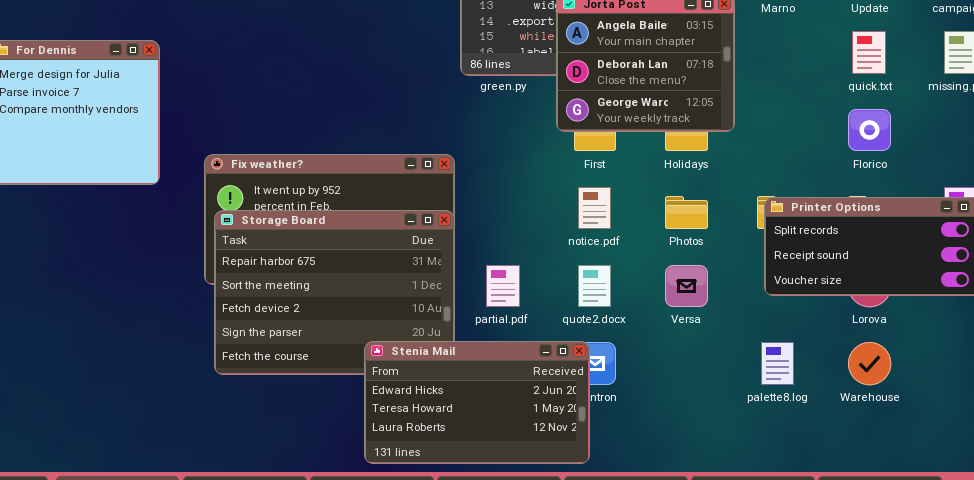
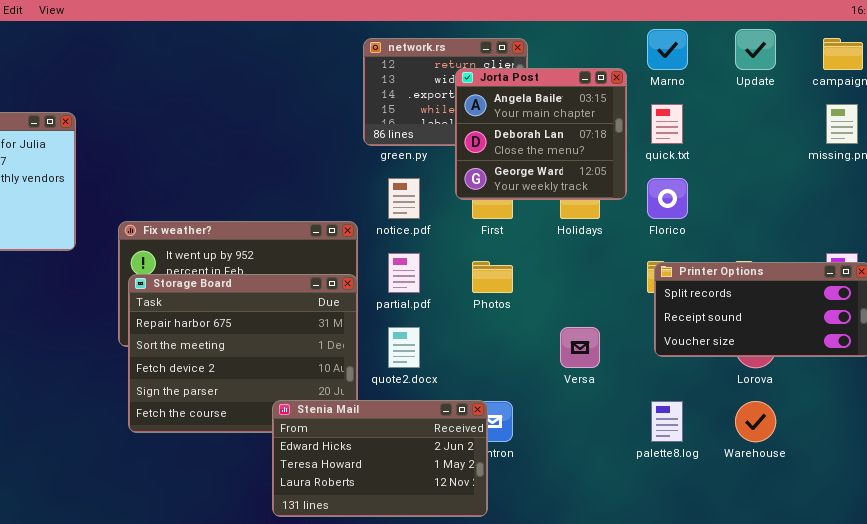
quick.txt: [852,31,886,74] -> [651,104,683,144], moved
Florico: [848,109,891,151] -> [647,178,688,219], moved
notice.pdf: [578,187,611,229] -> [388,178,420,219], moved
Photos: [665,196,708,229] -> [472,261,513,293], moved
partial.pdf: [486,265,520,307] -> [388,253,420,293], moved
quote2.docx: [578,265,611,307] -> [388,327,420,368], moved

